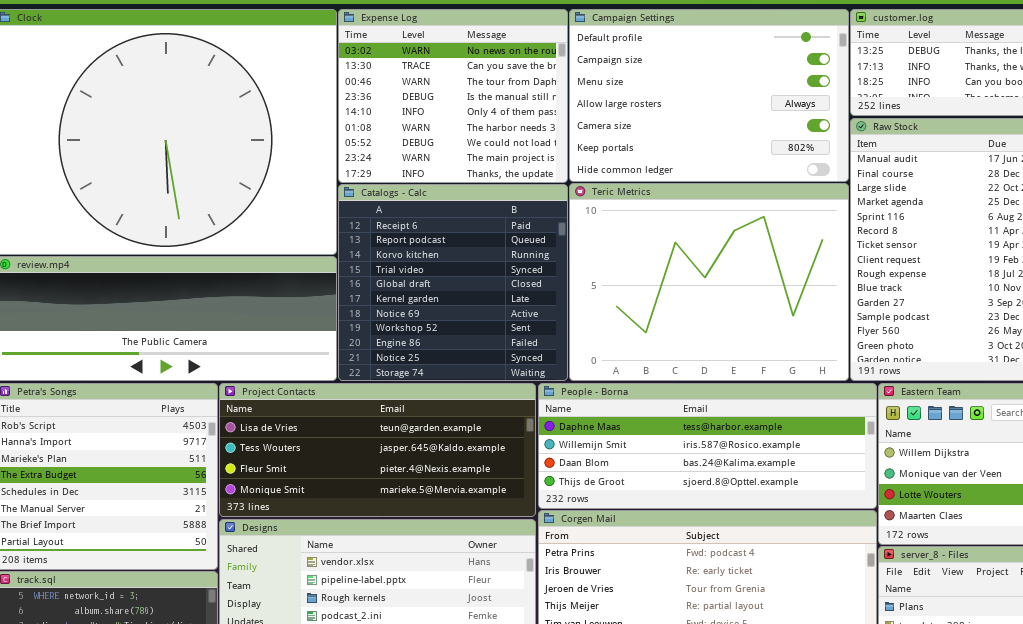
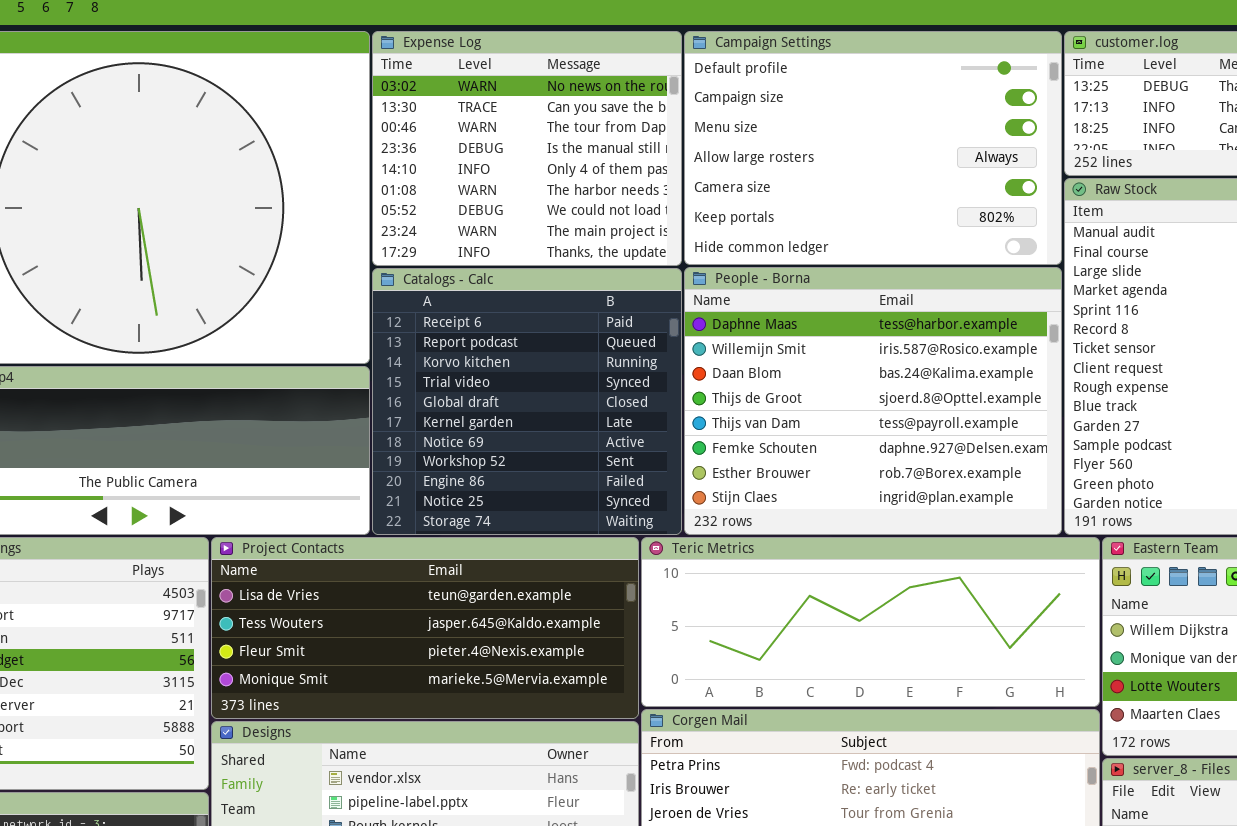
Teric Metrics: [569,183,849,381] -> [641,537,1100,707], moved, resized
People - Borna: [538,383,877,509] -> [684,267,1062,535], moved, resized

